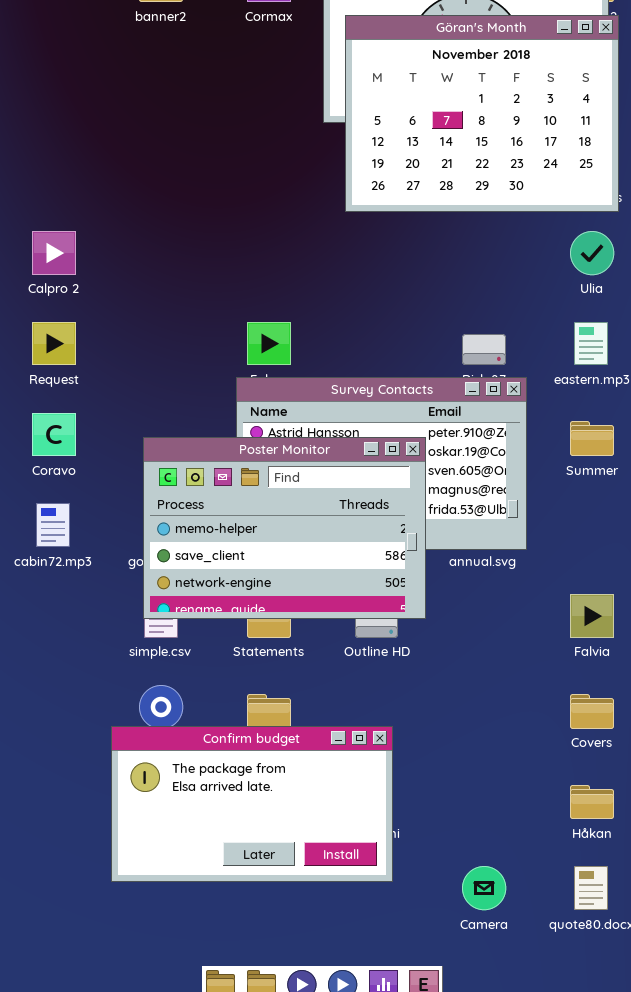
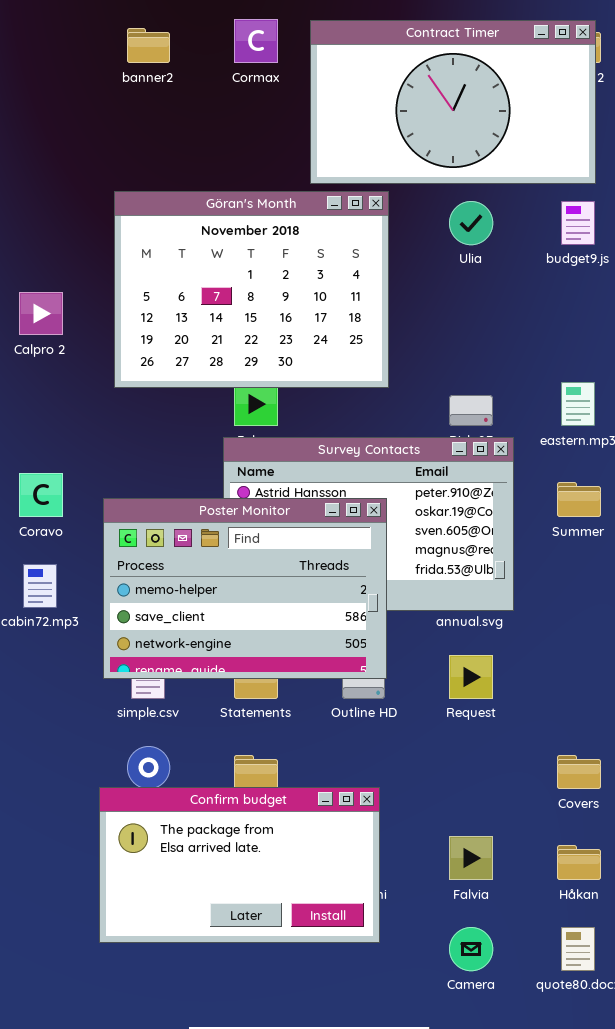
Göran's Month: [345,15,619,212] -> [114,191,389,388], moved
Ulia: [570,231,614,275] -> [449,201,493,245], moved
Request: [32,322,76,365] -> [449,655,493,699], moved
Poster Monitor: [143,437,426,619] -> [103,498,387,679], moved
Falvia: [570,594,614,638] -> [449,836,493,880], moved

